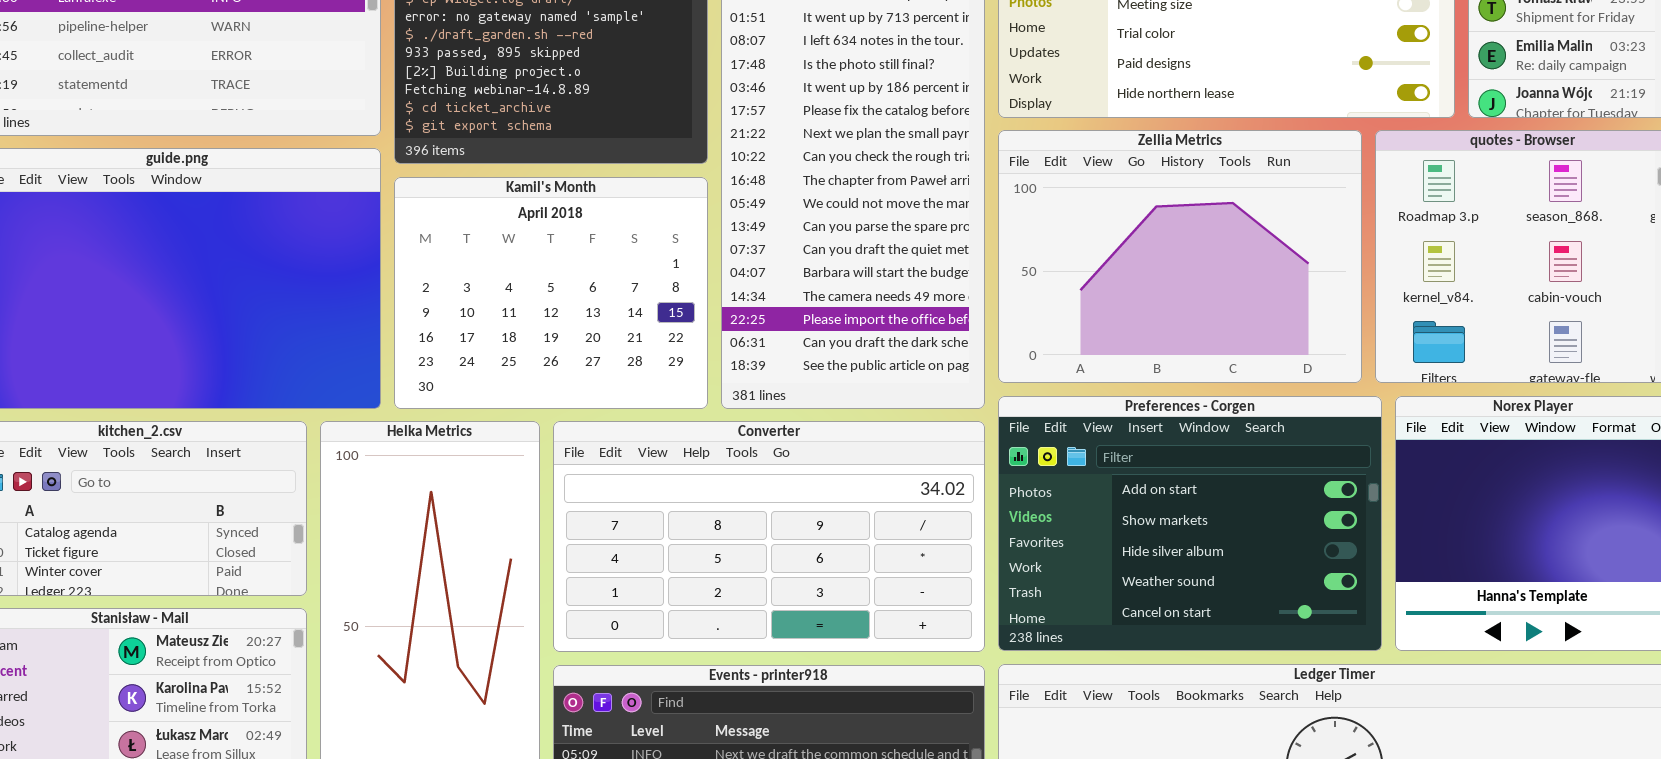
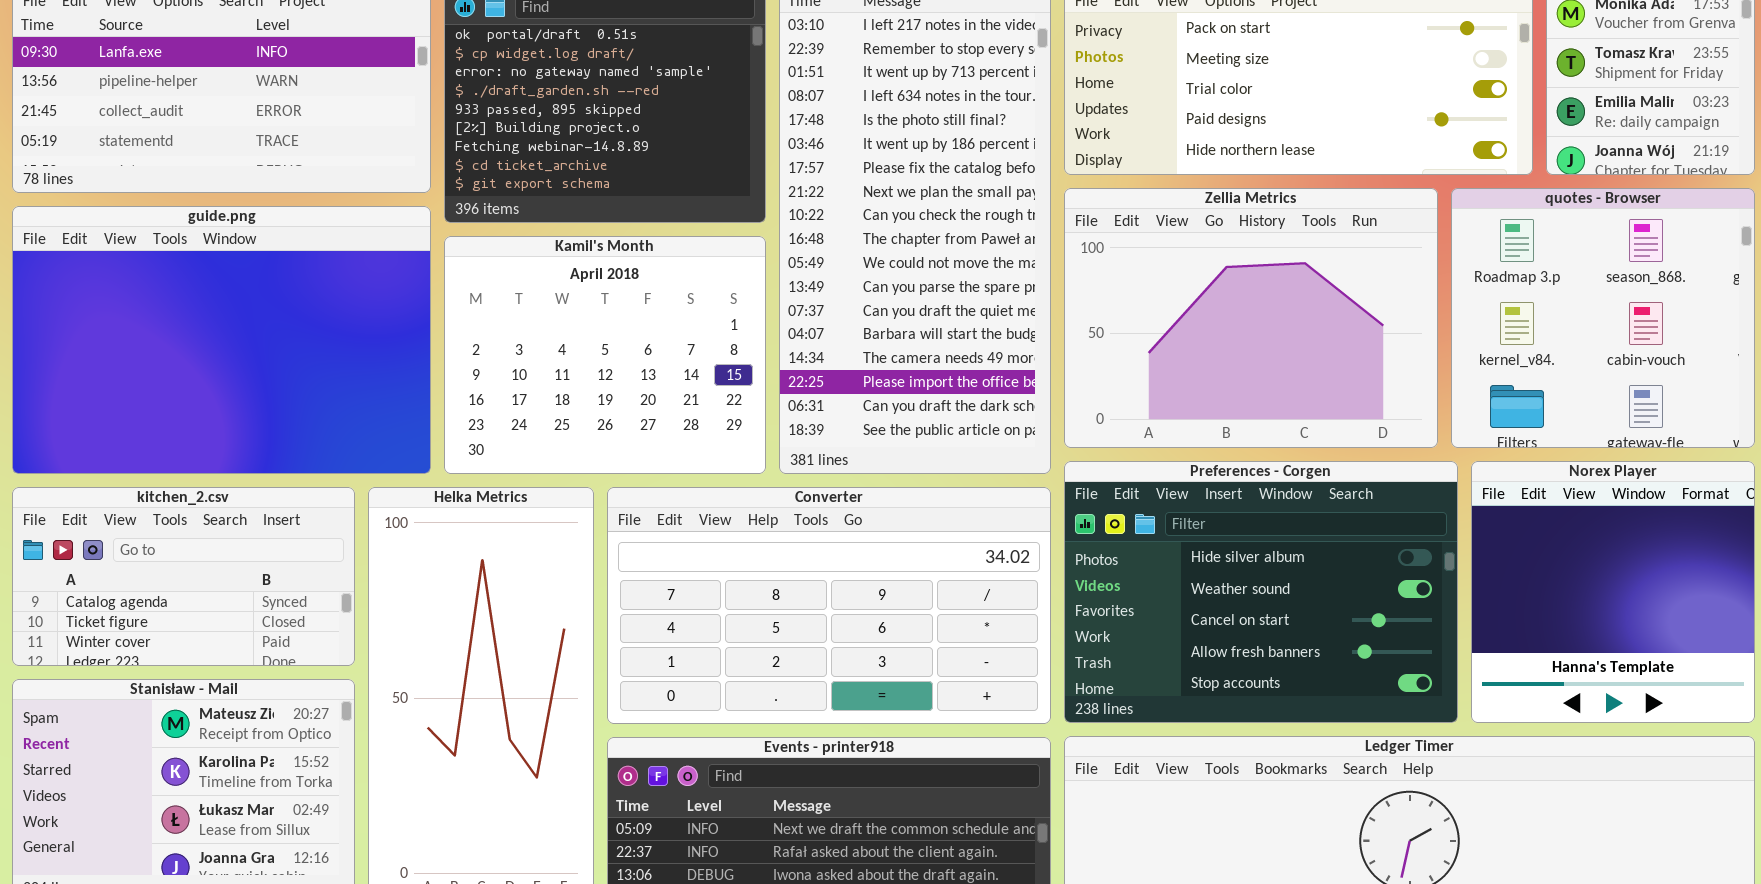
Preferences - Corgen: [998,396,1382,651] -> [1064,461,1458,723], scrolled down 2 rows

